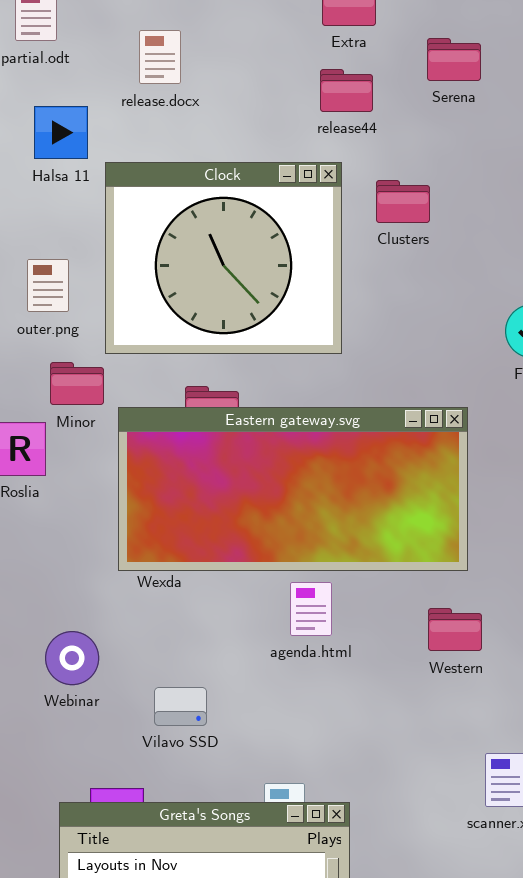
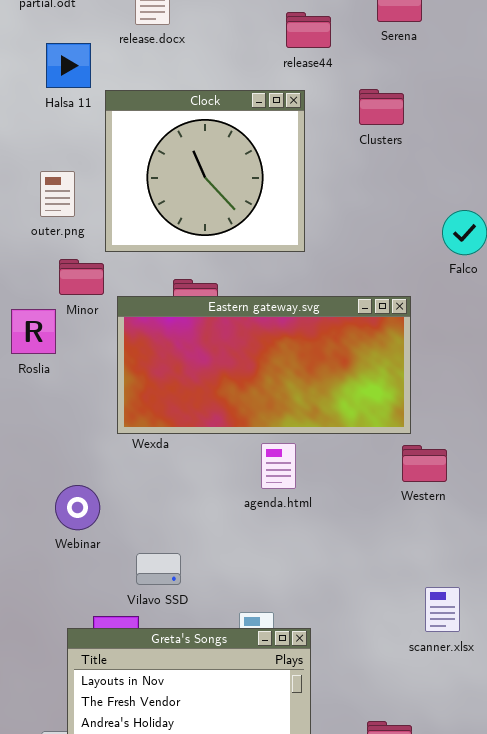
Clusters: [376,180,430,223] -> [359,89,404,125], moved
Western: [428,608,482,651] -> [402,445,447,482], moved
Vilavo SSD: [154,687,207,726] -> [136,553,181,585], moved

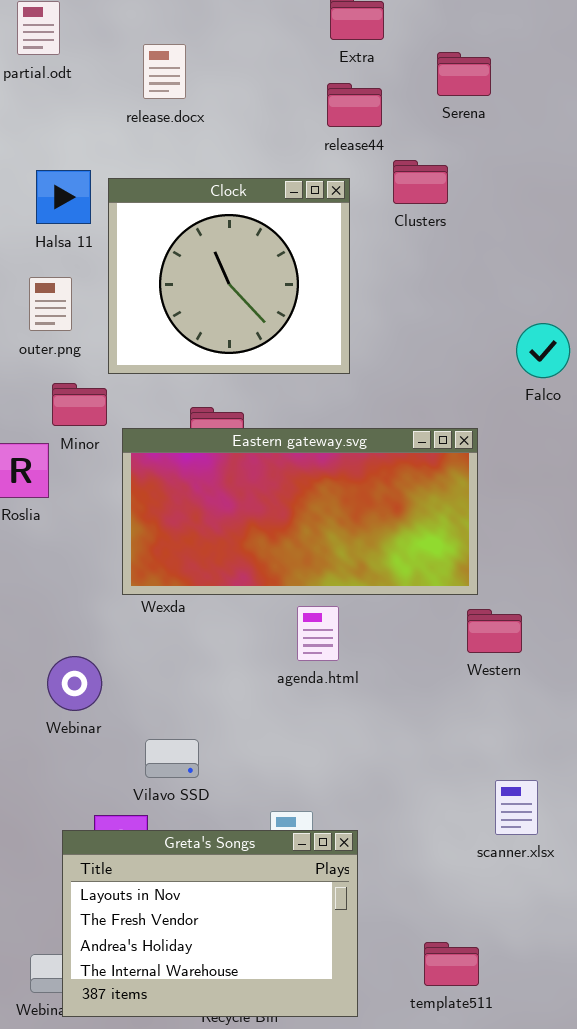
Halsa 11: [46,43,91,88] -> [36,170,91,224], moved
Clusters: [359,89,404,125] -> [393,160,448,204], moved

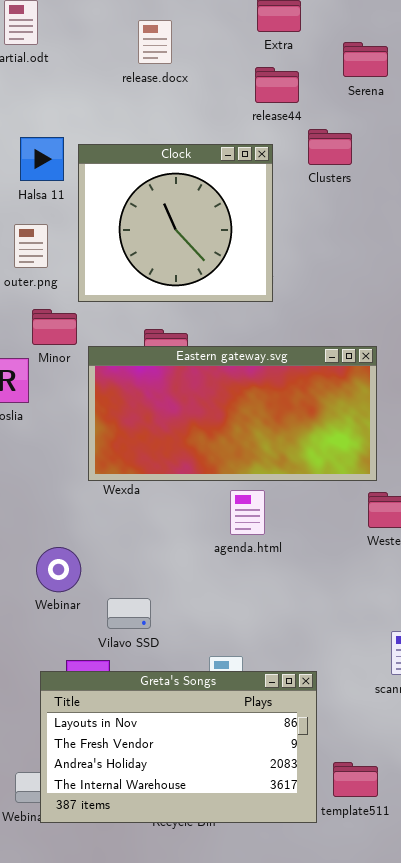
release.docx: [143,44,186,99] -> [138,20,172,64], moved
Webinar: [47,656,102,711] -> [36,547,81,592], moved
Greta's Songs: [62,830,358,1017] -> [40,671,317,823], resized

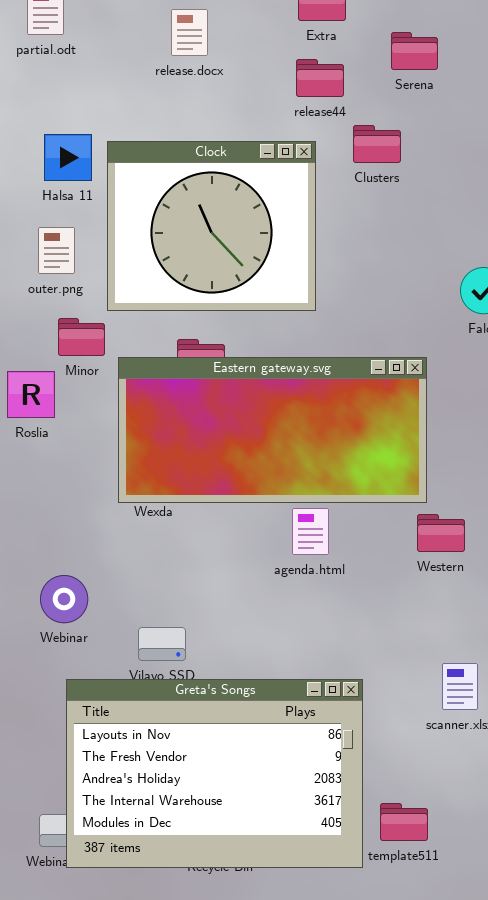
agenda.html: [230,490,265,535] -> [292,508,329,555], moved
Webinar: [36,547,81,592] -> [40,575,88,623], moved
Greta's Songs: [40,671,317,823] -> [66,679,363,868], resized

